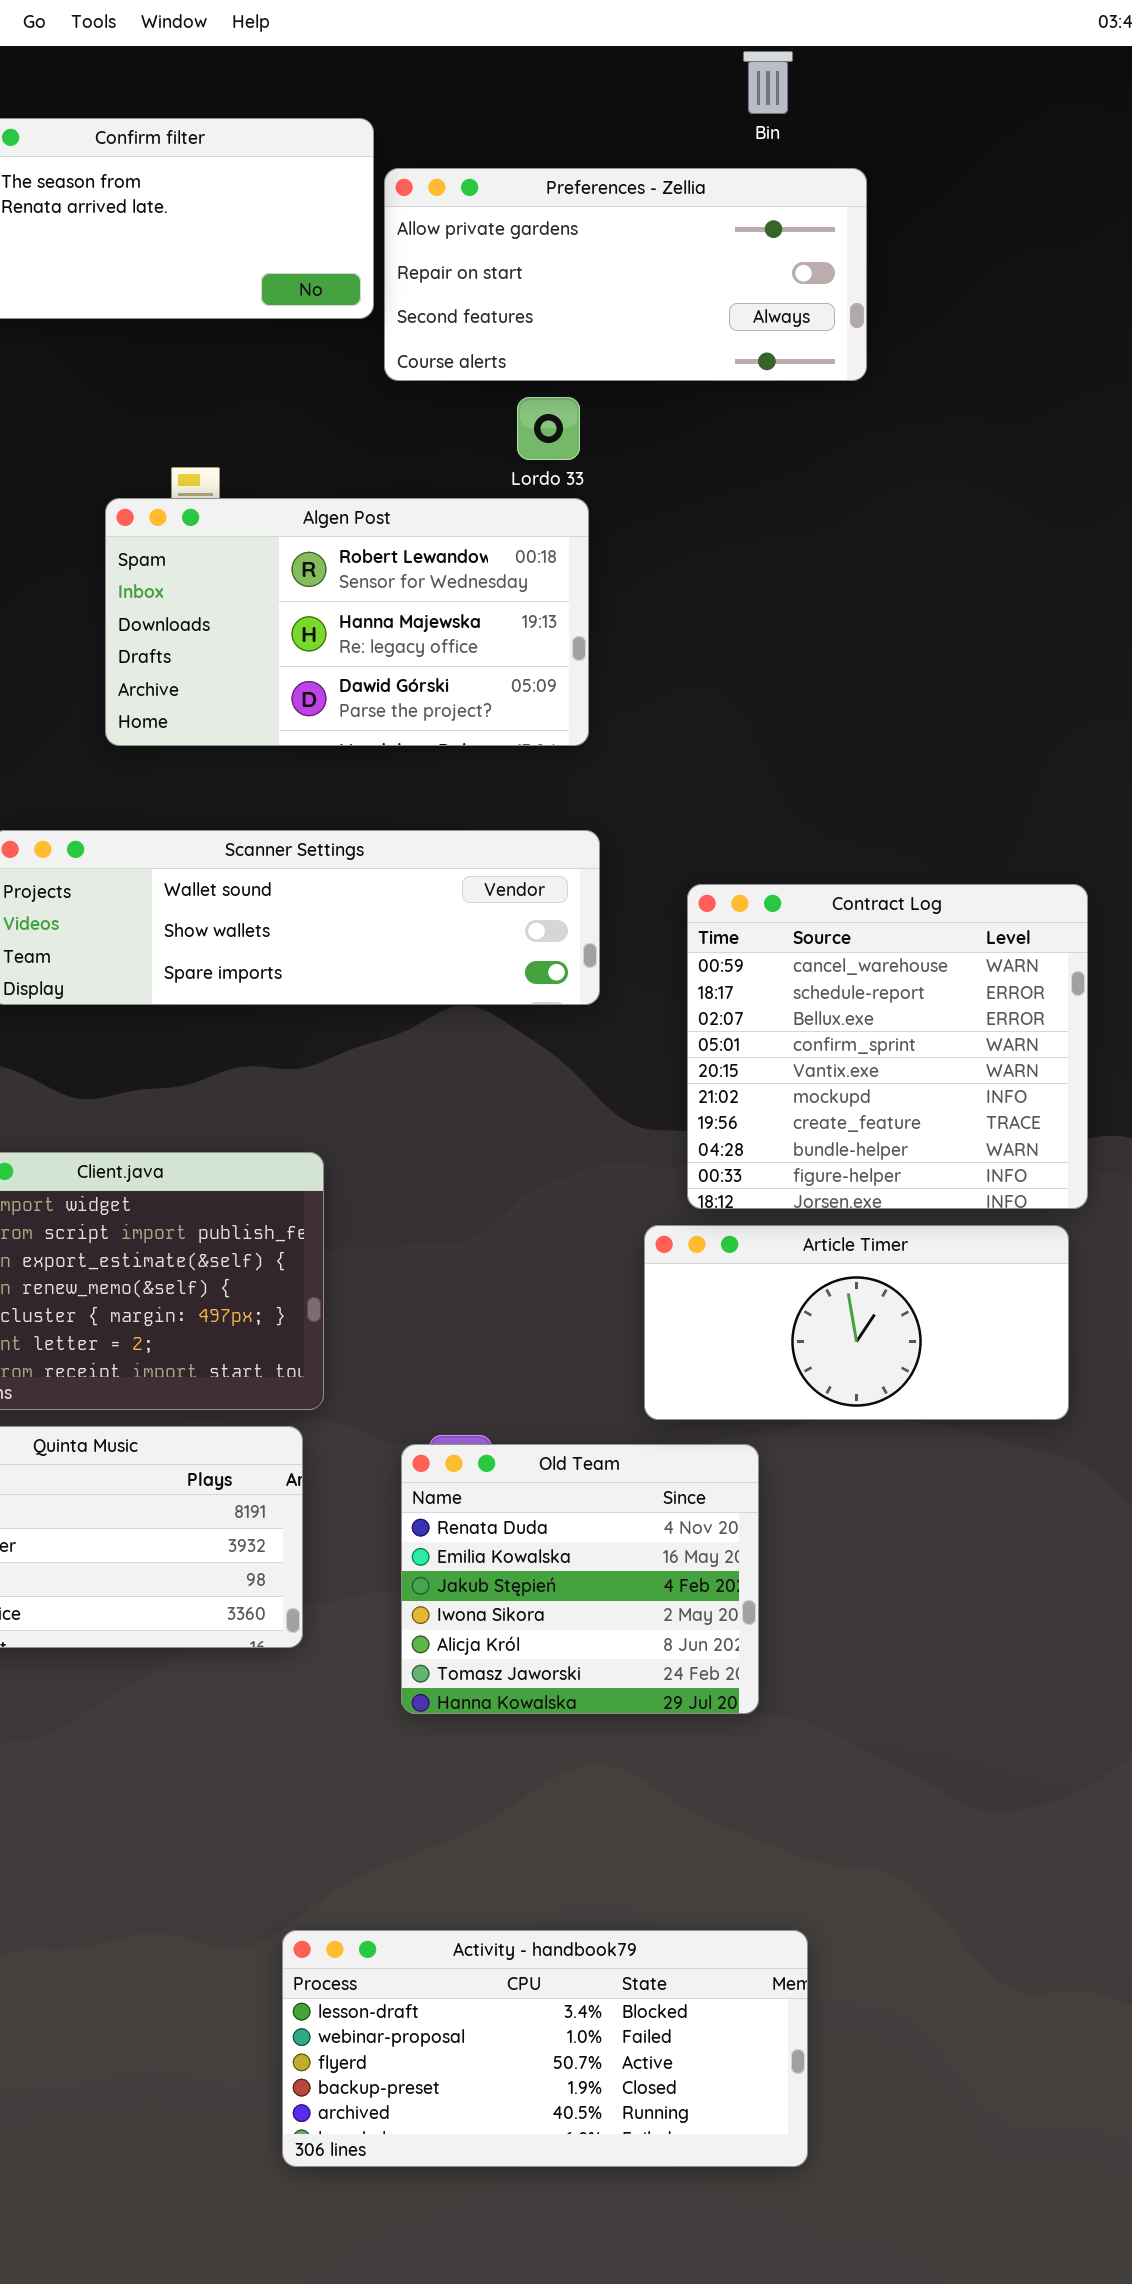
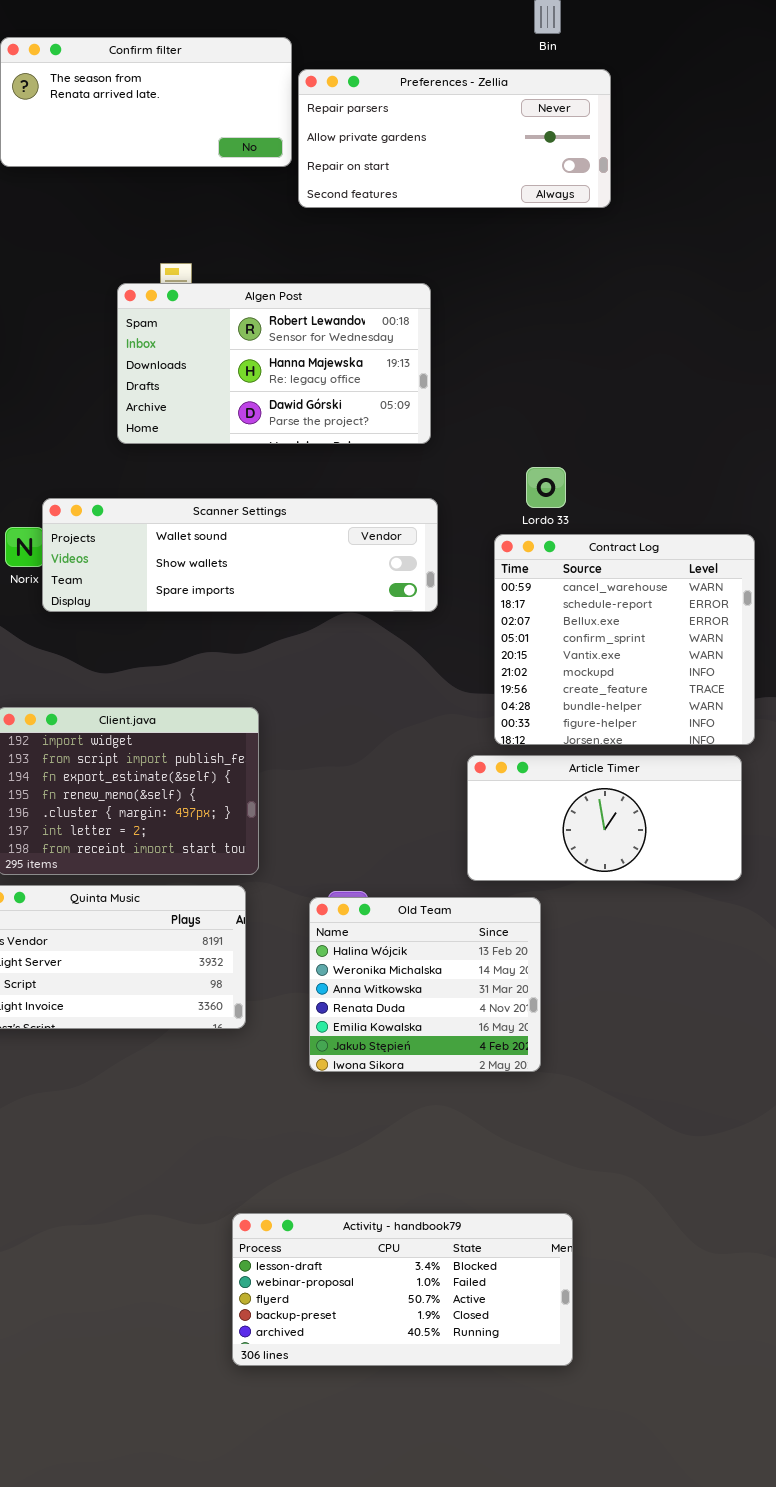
Preferences - Zellia: [384,168,867,381] -> [298,69,611,208], scrolled up 1 row
Lordo 33: [517,397,580,460] -> [526,467,566,508], moved
Old Team: [401,1444,759,1714] -> [309,897,541,1072], scrolled up 3 rows

